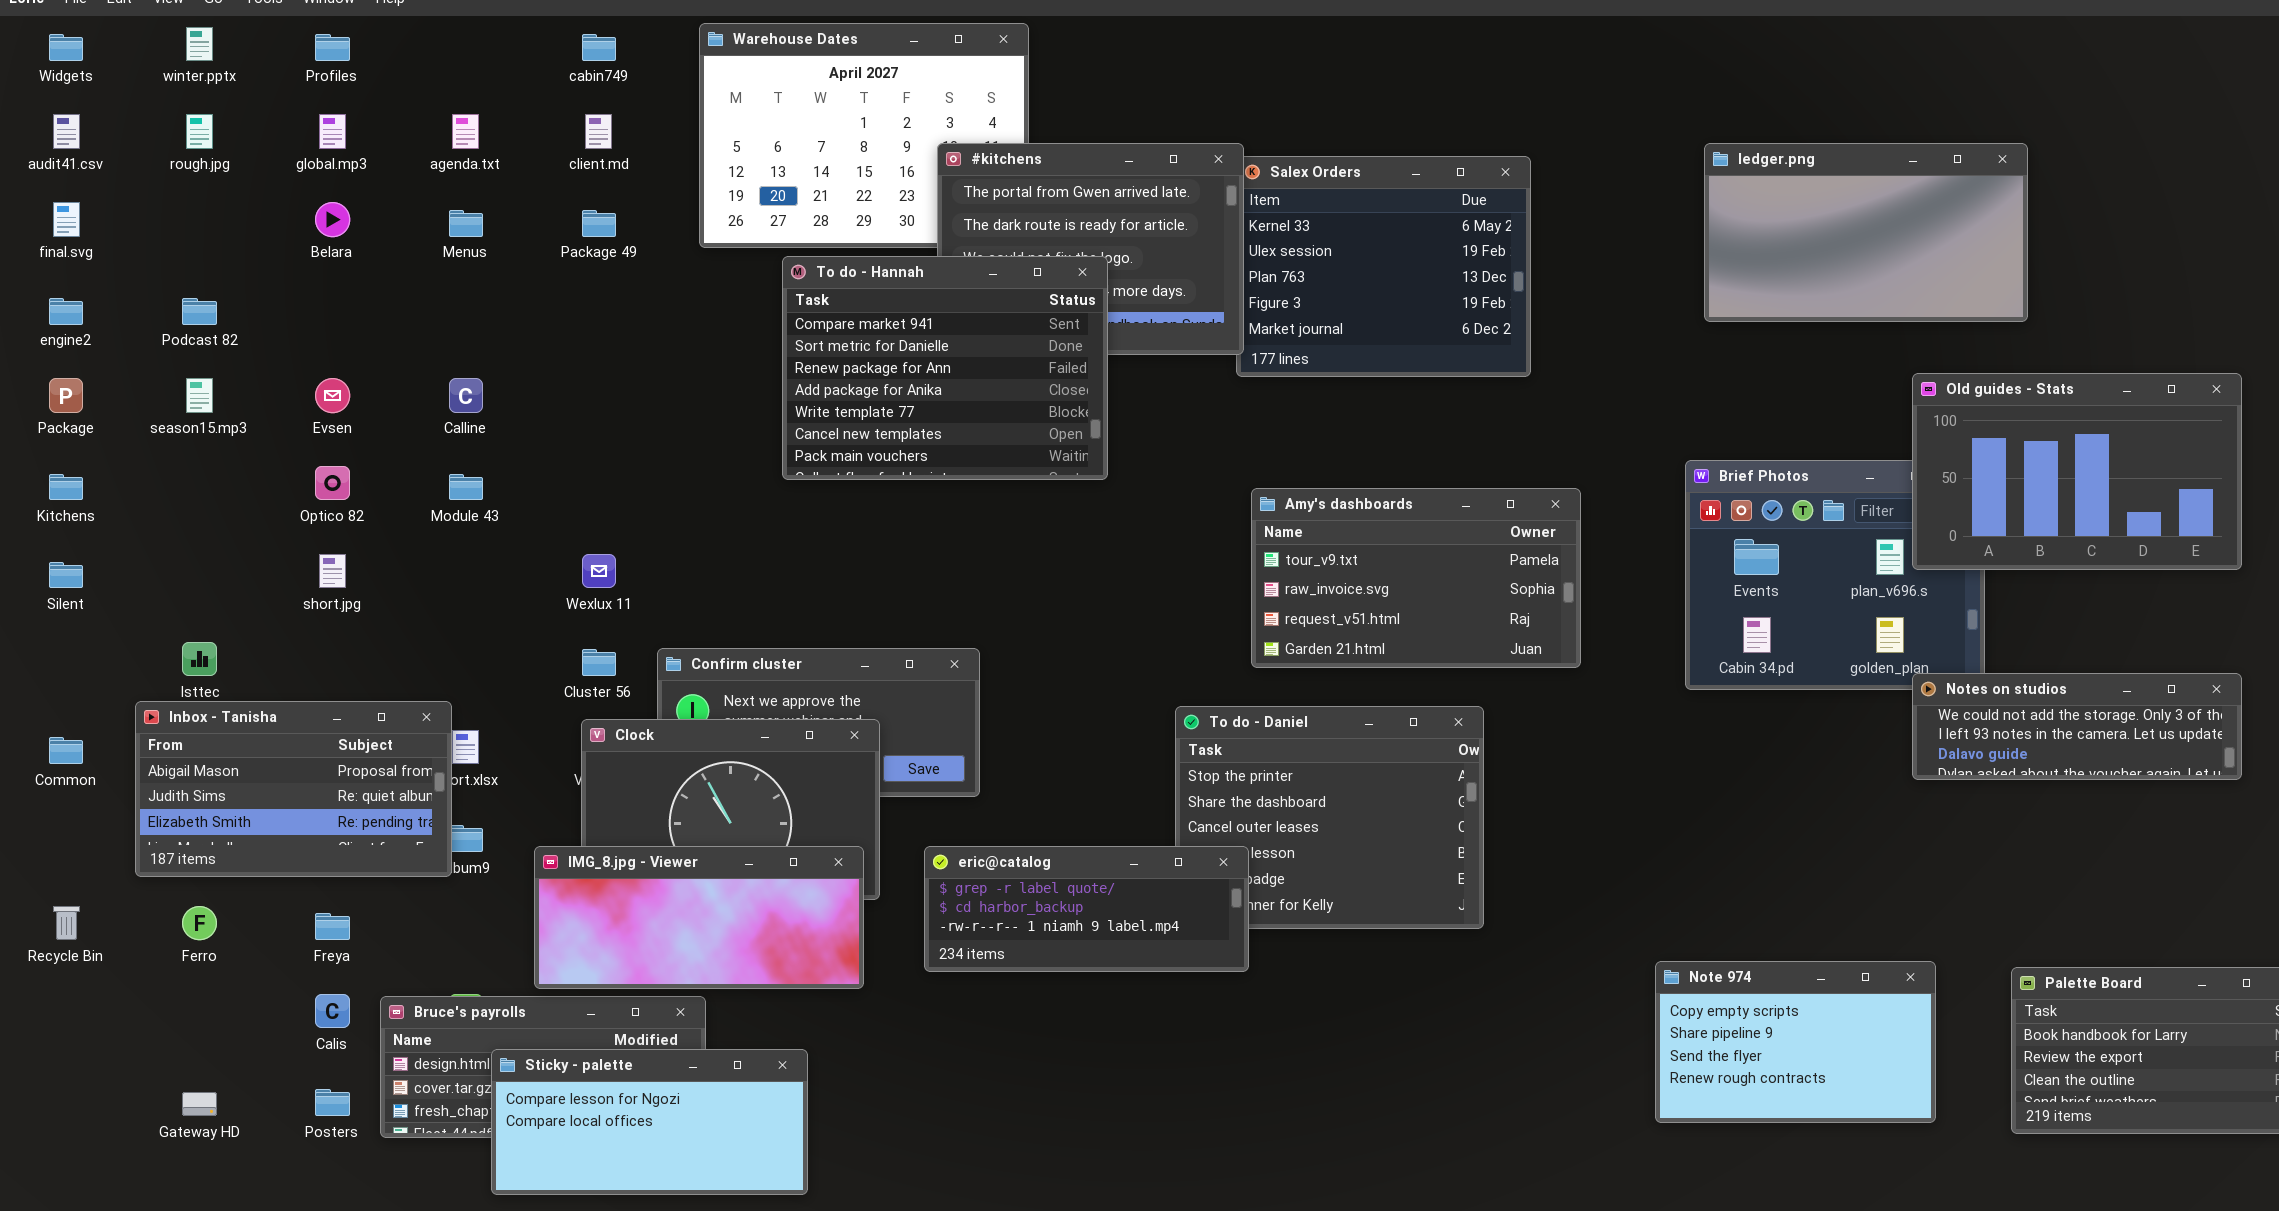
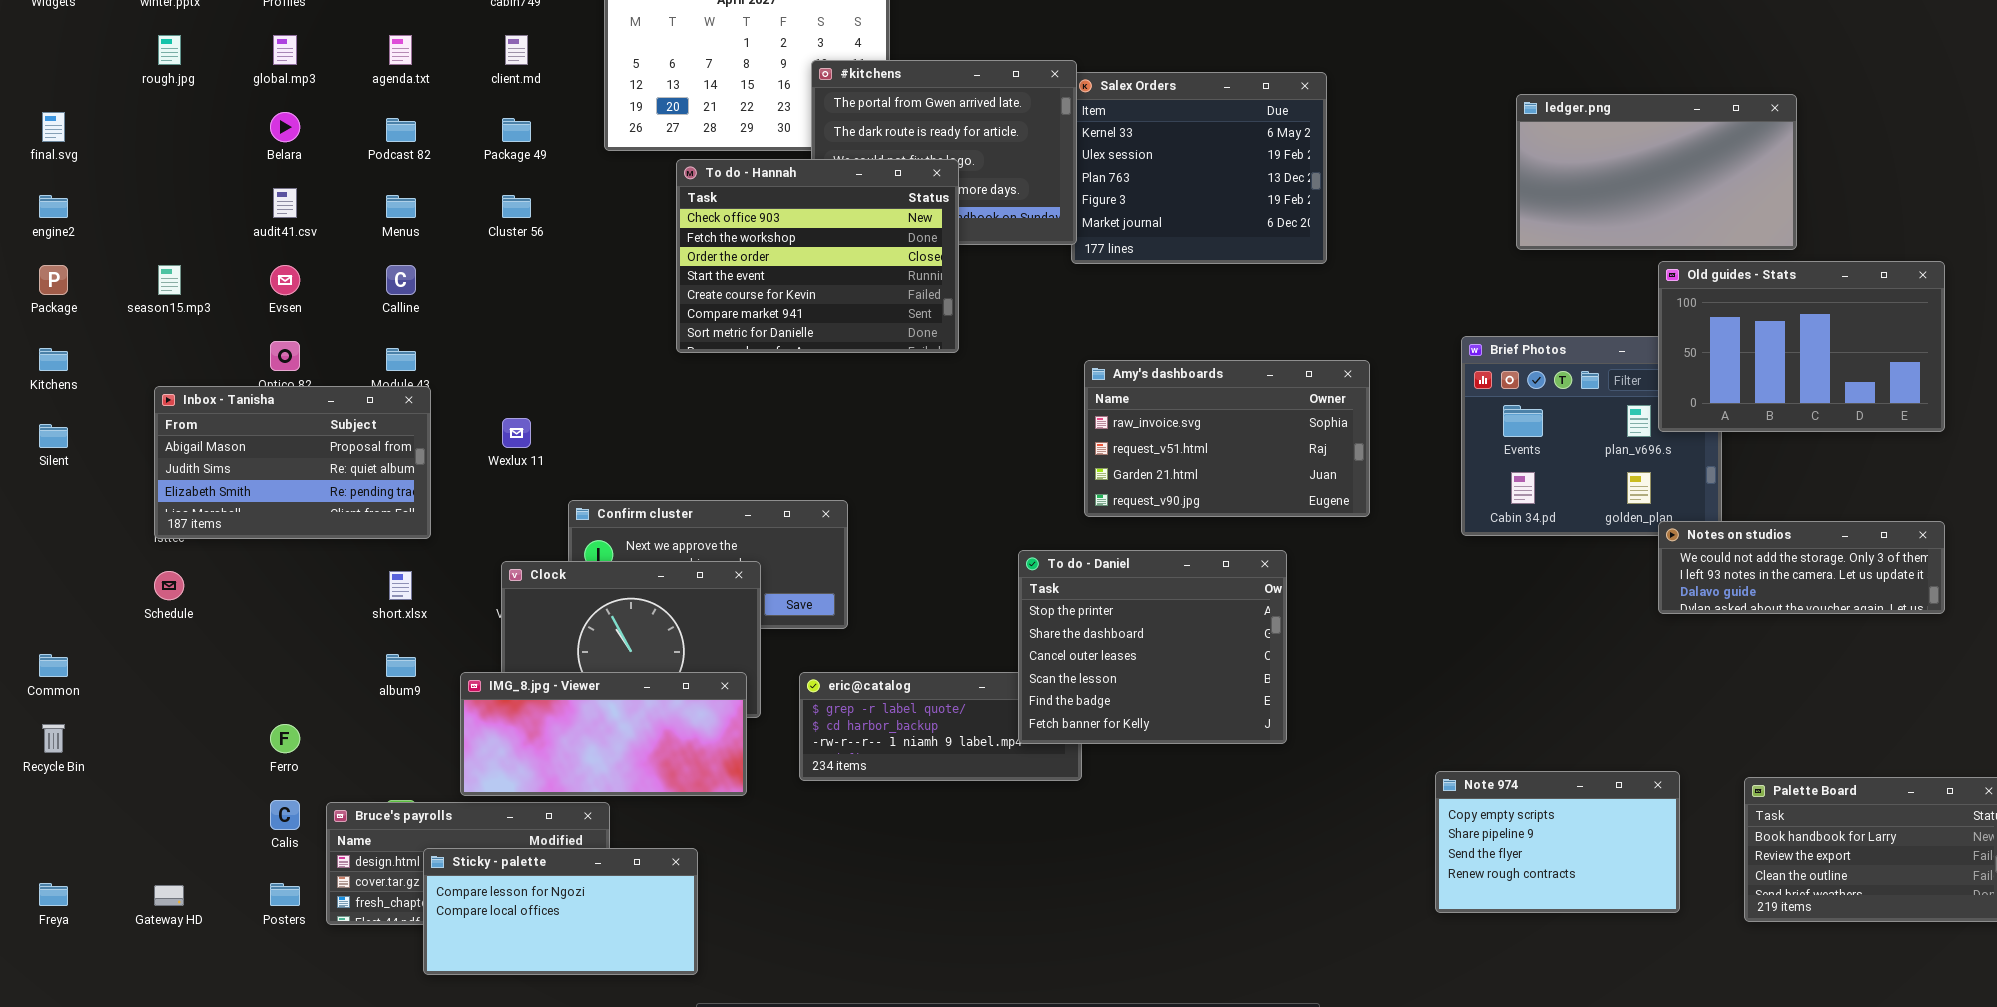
audit41.csv: [53,114,80,149] -> [273,188,297,218], moved
ledger.png: [1704,143,2028,322] -> [1516,94,1797,250], moved
Menus: [449,210,483,237] -> [386,195,416,218], moved
To do - Hannah: [782,256,1108,480] -> [676,159,959,353], scrolled up 5 rows
Podcast 82: [182,298,217,325] -> [386,118,416,142], moved
Amy's dashboards: [1251,488,1581,668] -> [1084,360,1370,517], scrolled down 1 row
Cluster 56: [582,649,616,676] -> [502,195,531,218], moved
Inbox - Tanisha: [135,701,452,877] -> [154,386,431,539], moved
To do - Daniel: [1175,706,1484,929] -> [1018,550,1287,744], raised
Common: [49,737,83,764] -> [39,654,68,677], moved
Ferro: [182,906,217,940] -> [270,724,300,753], moved
Freya: [315,913,350,940] -> [39,883,68,906], moved

